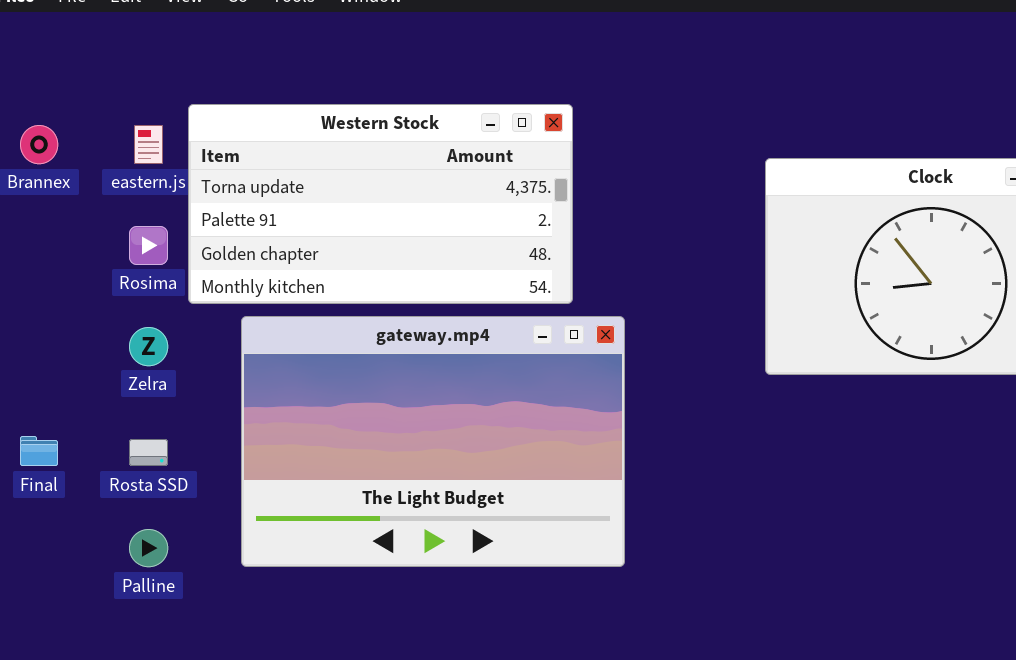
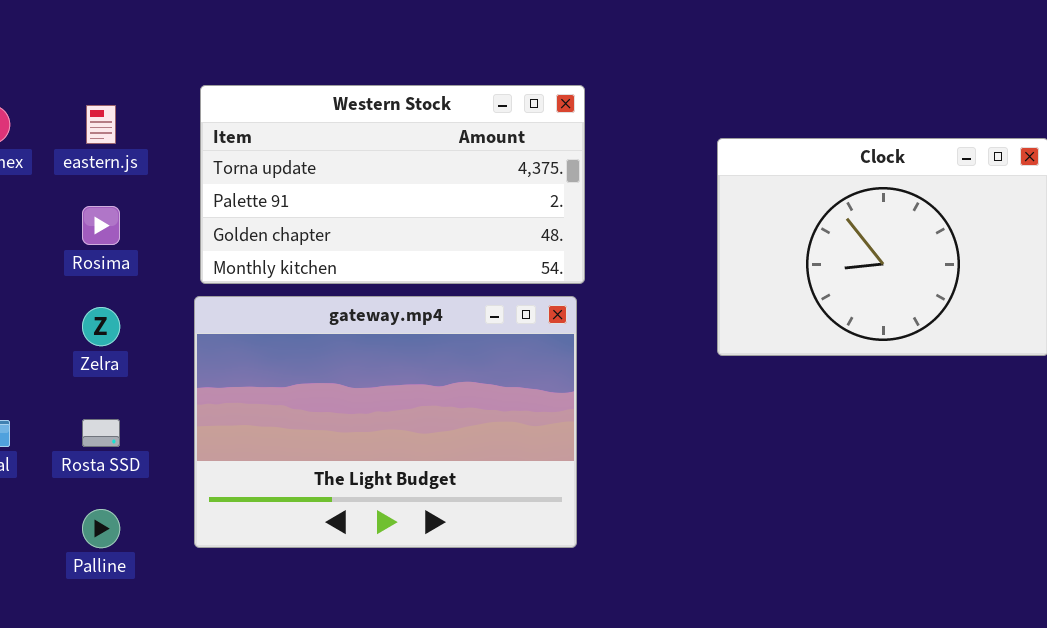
Western Stock: [188,104,573,304] -> [200,85,585,284], moved

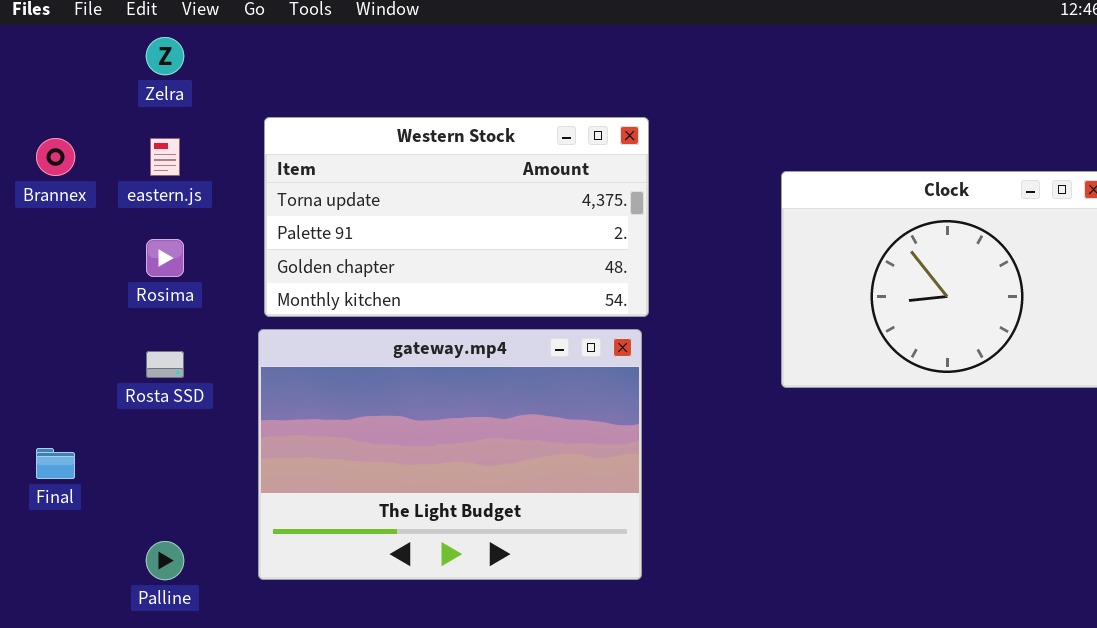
Zelra: [82,307,120,346] -> [146,37,184,75], moved
Rosta SSD: [82,419,120,447] -> [146,351,184,378], moved

